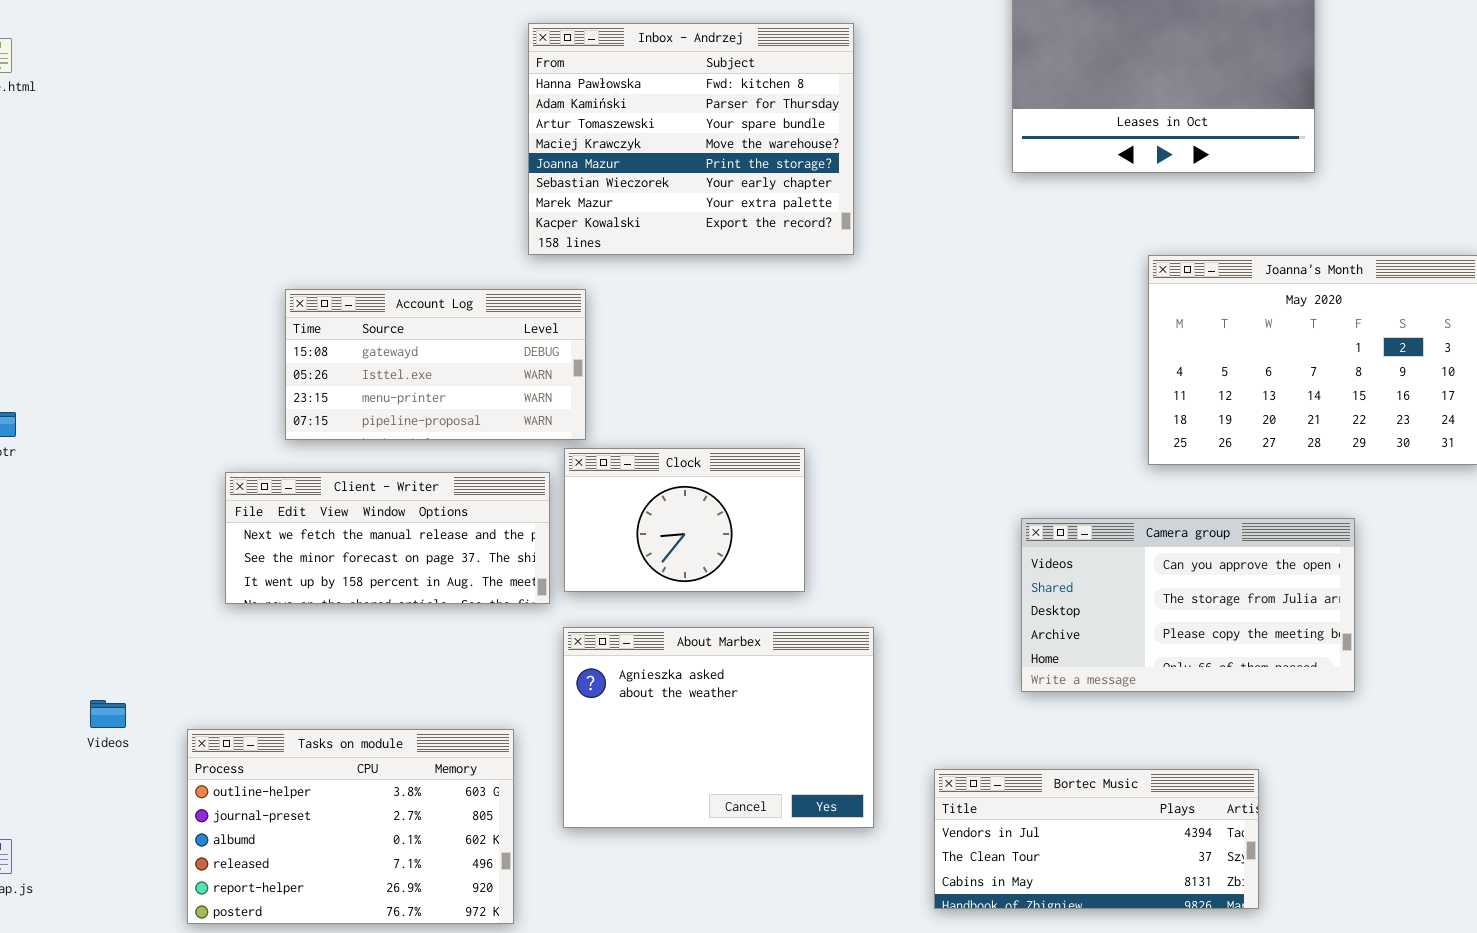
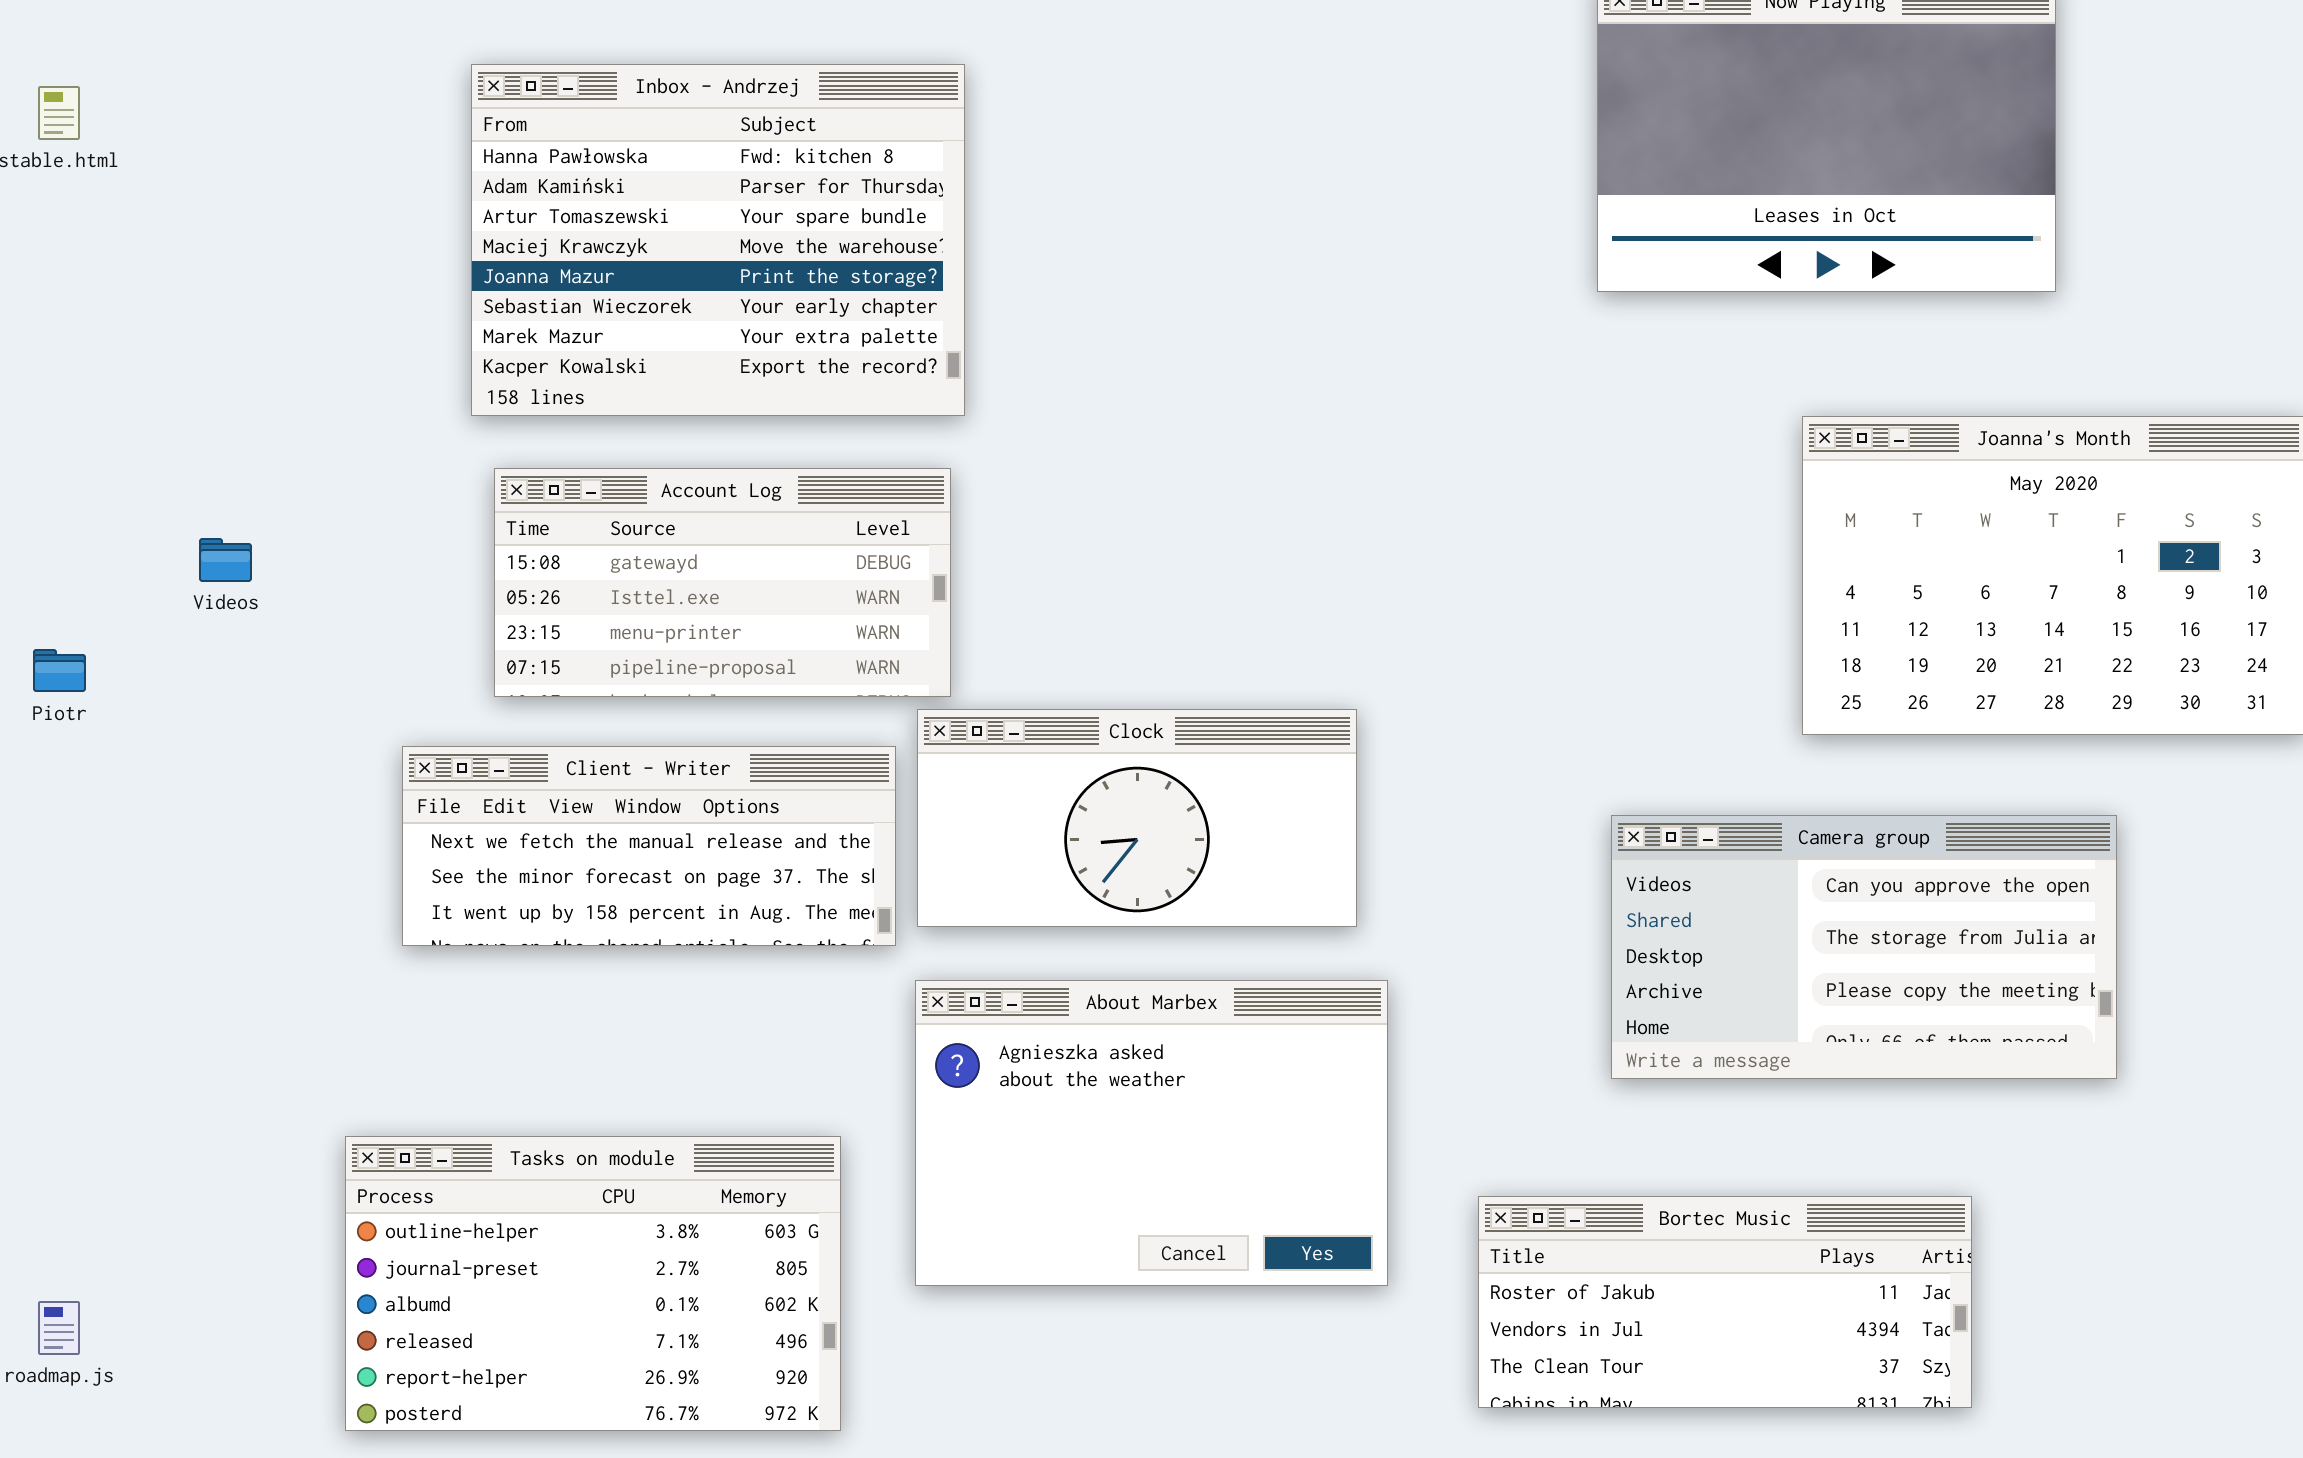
Inbox - Andrzej: [528,23,854,255] -> [471,64,965,416], moved
Clock: [564,448,805,592] -> [917,709,1357,927], resized
Videos: [90,700,126,728] -> [199,538,252,582], moved
Bortec Music: [934,769,1259,909] -> [1478,1196,1972,1408], scrolled up 1 row

